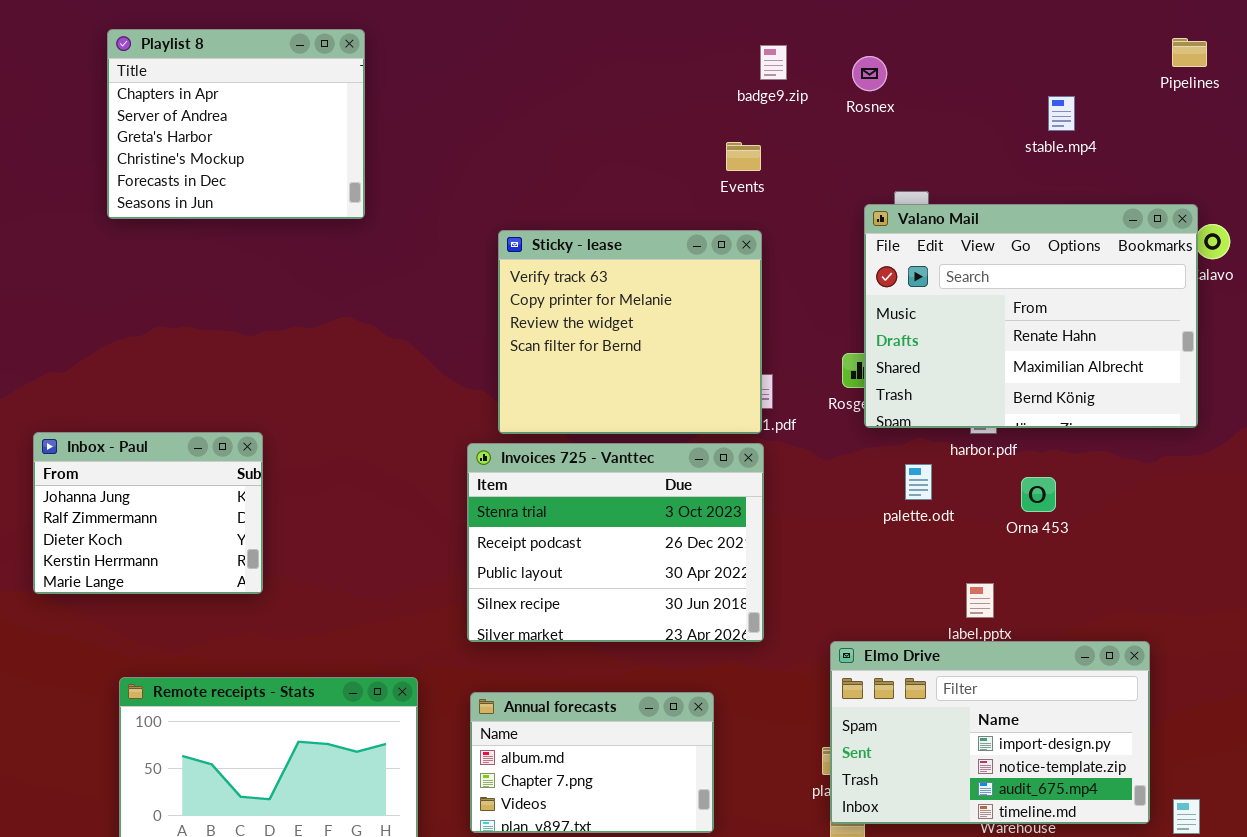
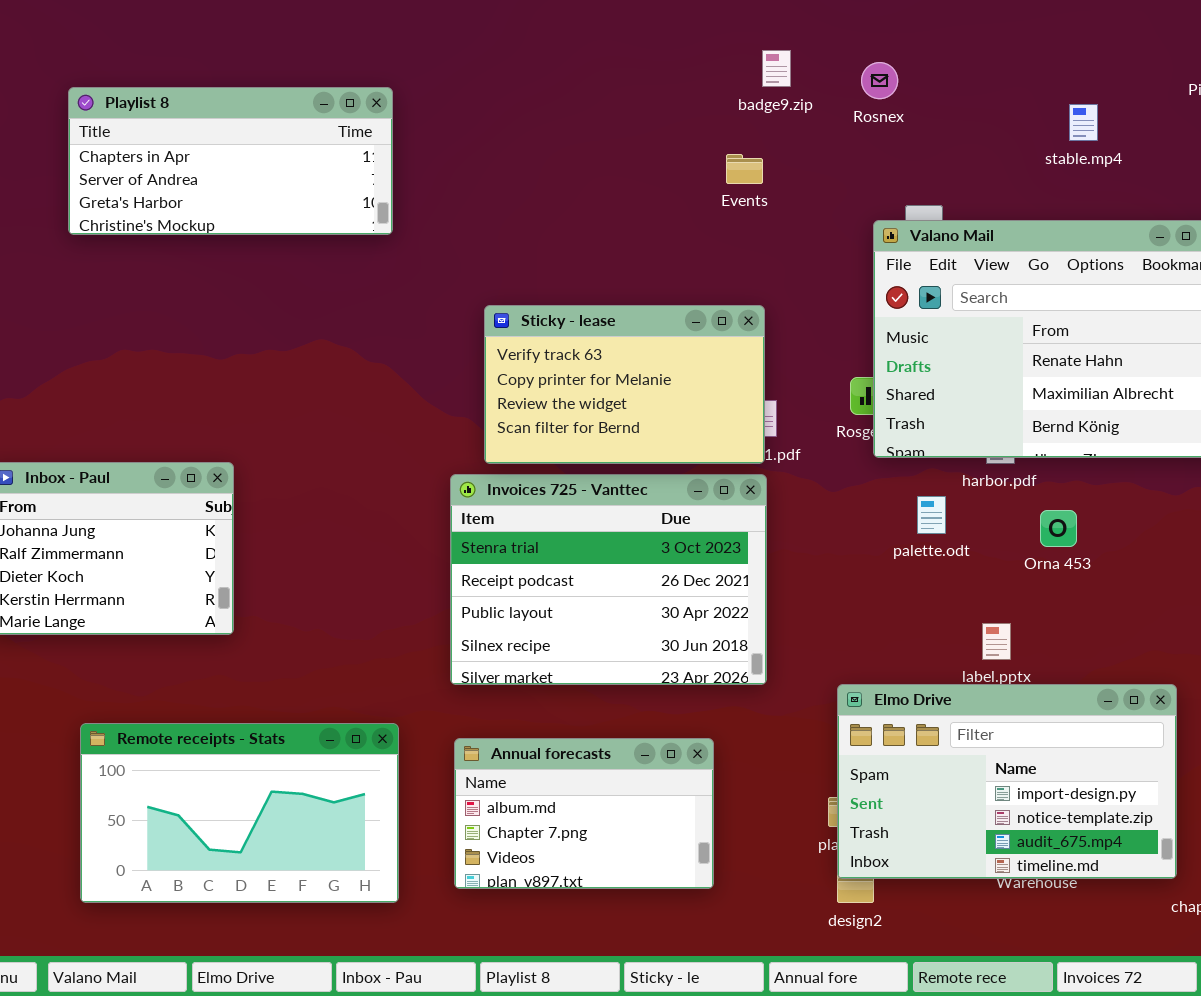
Playlist 8: [107,29,365,219] -> [68,87,393,235], resized
Sticky - lease: [498,230,762,434] -> [484,305,765,464], resized

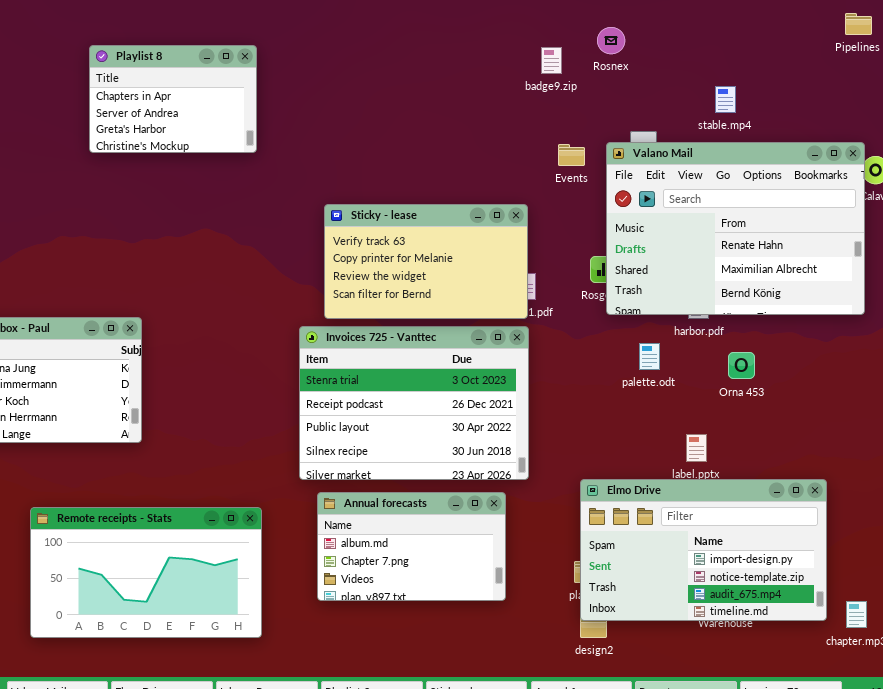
badge9.zip: [762,50,791,87] -> [541,47,562,74], moved
Playlist 8: [68,87,393,235] -> [89,45,257,153], resized
stable.mp4: [1069,104,1098,141] -> [715,86,736,113], moved
Events: [726,154,763,184] -> [558,144,585,166], moved
Annual forecasts: [454,738,714,889] -> [317,492,506,601], moved

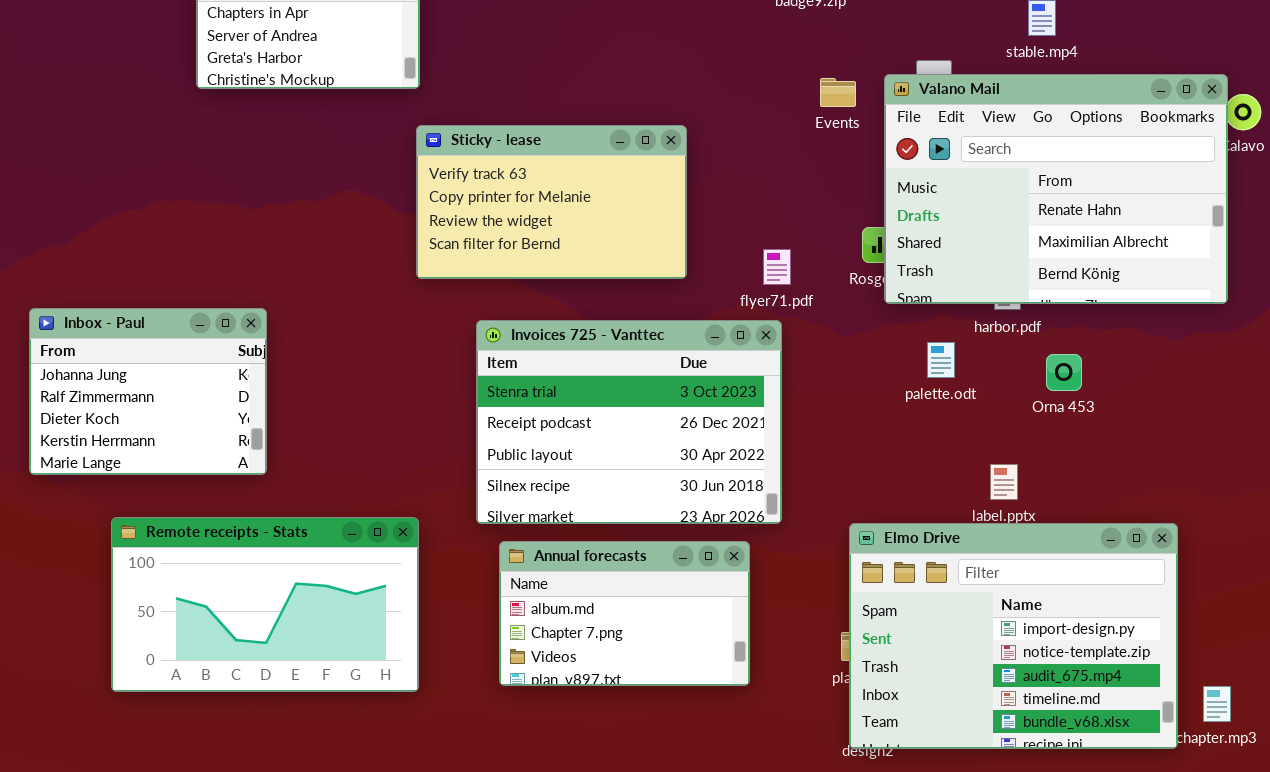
Sticky - lease: [324,204,528,319] -> [416,125,687,279], moved
Elmo Drive: [580,479,827,621] -> [849,523,1178,749], resized
Remote receipts - Stats: [30,507,262,638] -> [111,517,419,692], moved

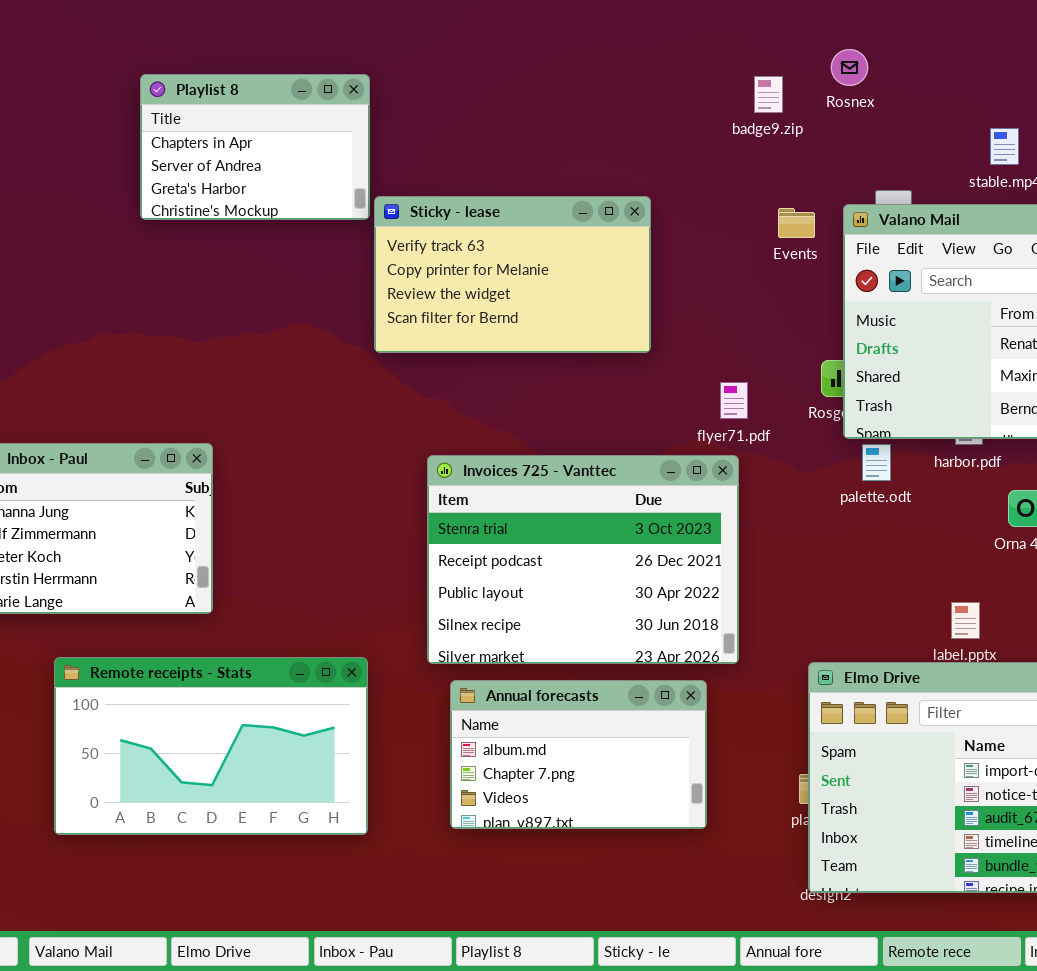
Sticky - lease: [416,125,687,279] -> [374,196,651,353], moved
palette.odt: [927,342,955,378] -> [862,444,891,481], moved

